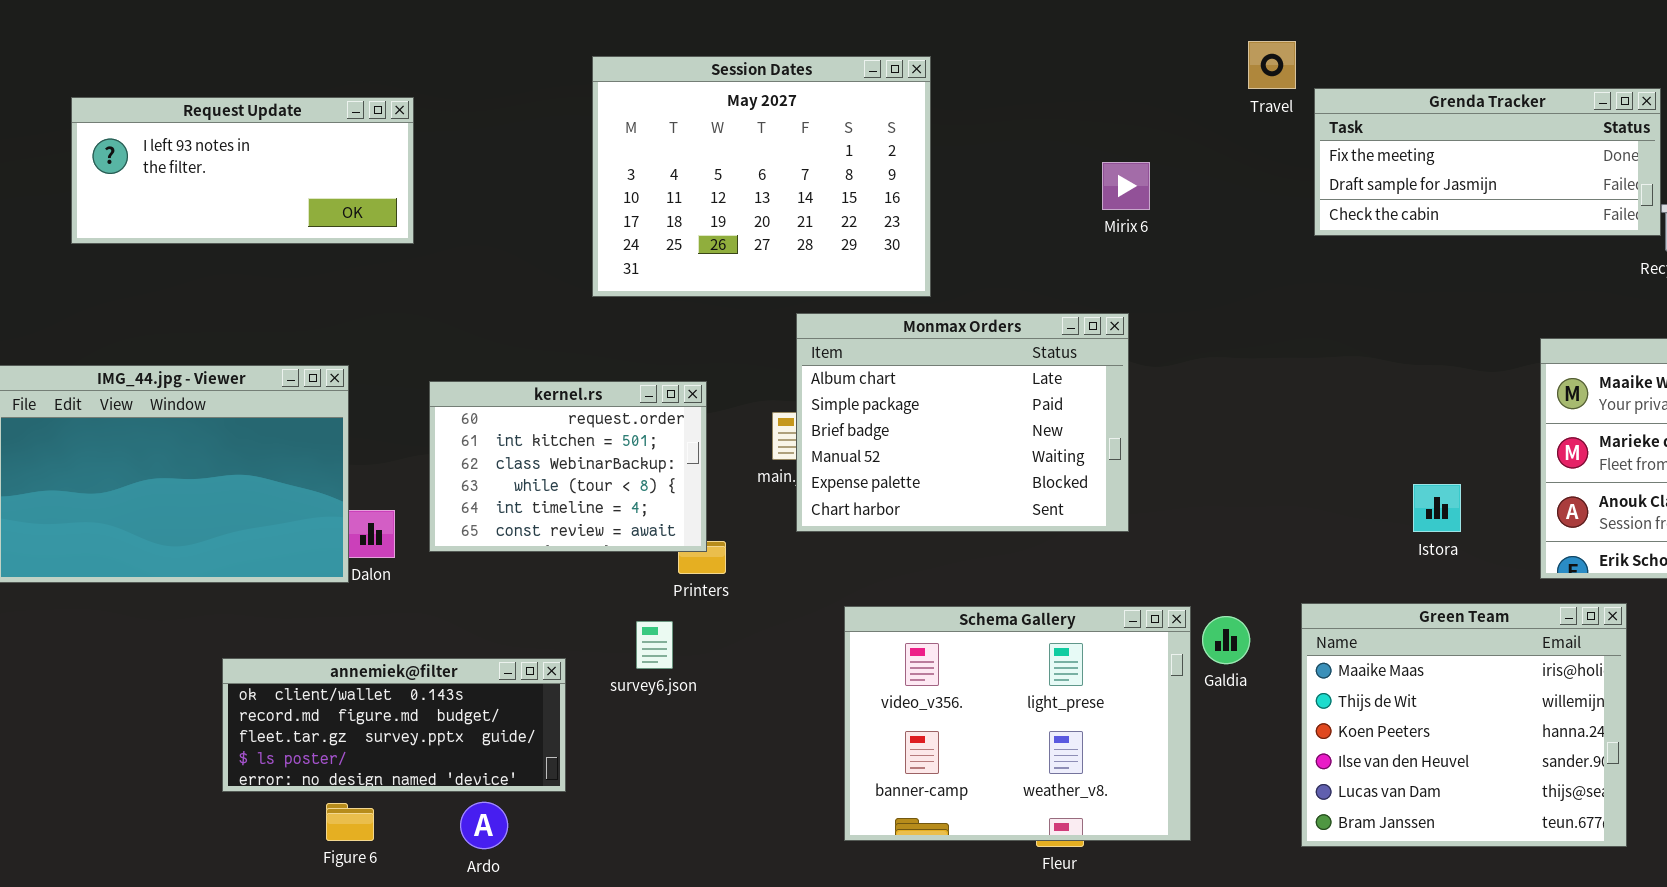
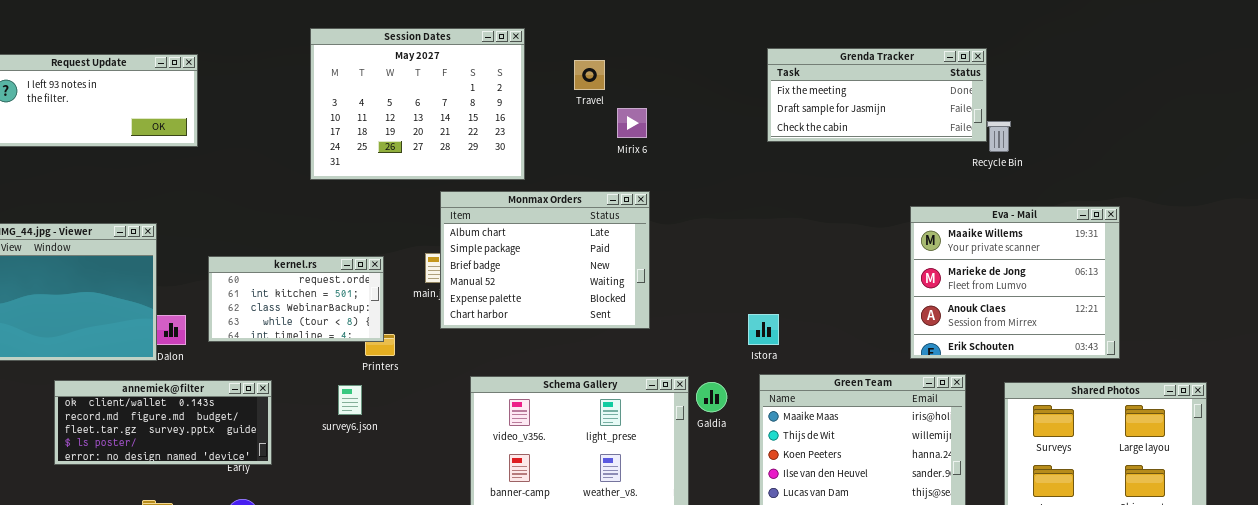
Travel: [1248,41,1296,89] -> [574,60,605,90], moved
Mirix 6: [1102,162,1150,210] -> [617,108,647,138], moved
kernel.rs: [429,381,707,552] -> [208,256,384,342], resized
Istora: [1413,484,1461,532] -> [748,314,779,345], moved
annemiek@filter: [222,658,566,792] -> [54,380,272,465], moved

